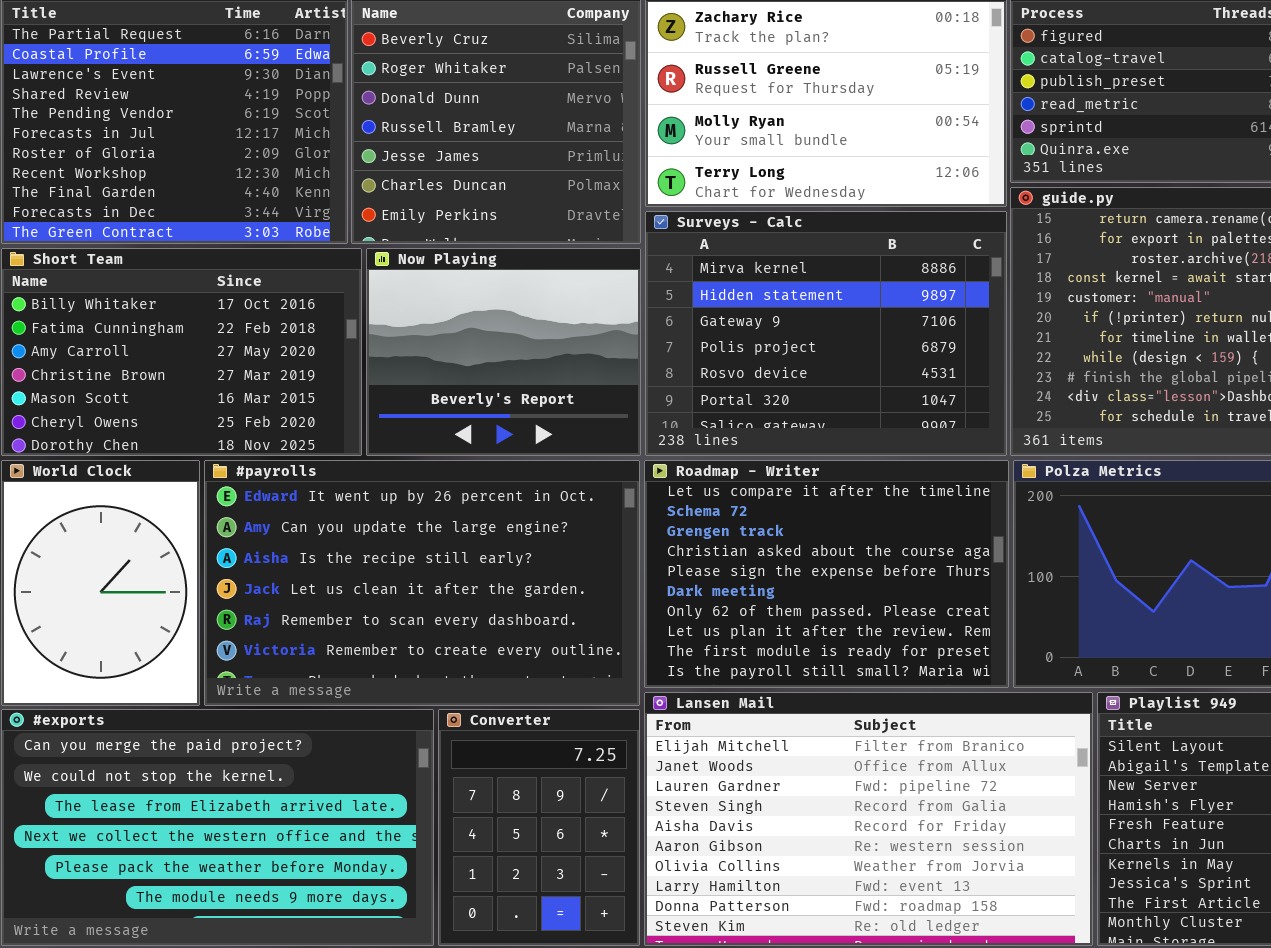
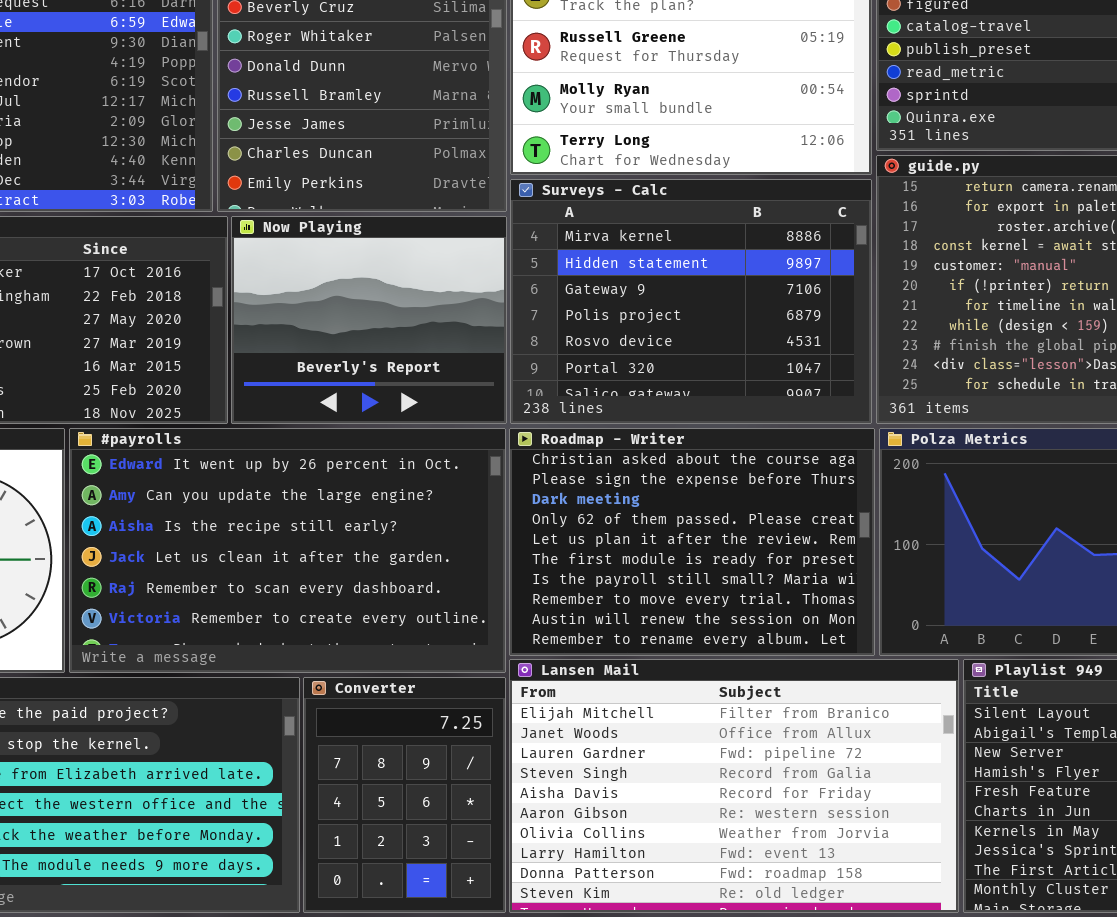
Roadmap - Writer: [644,460,1009,688] -> [509,428,875,656], scrolled down 3 rows

